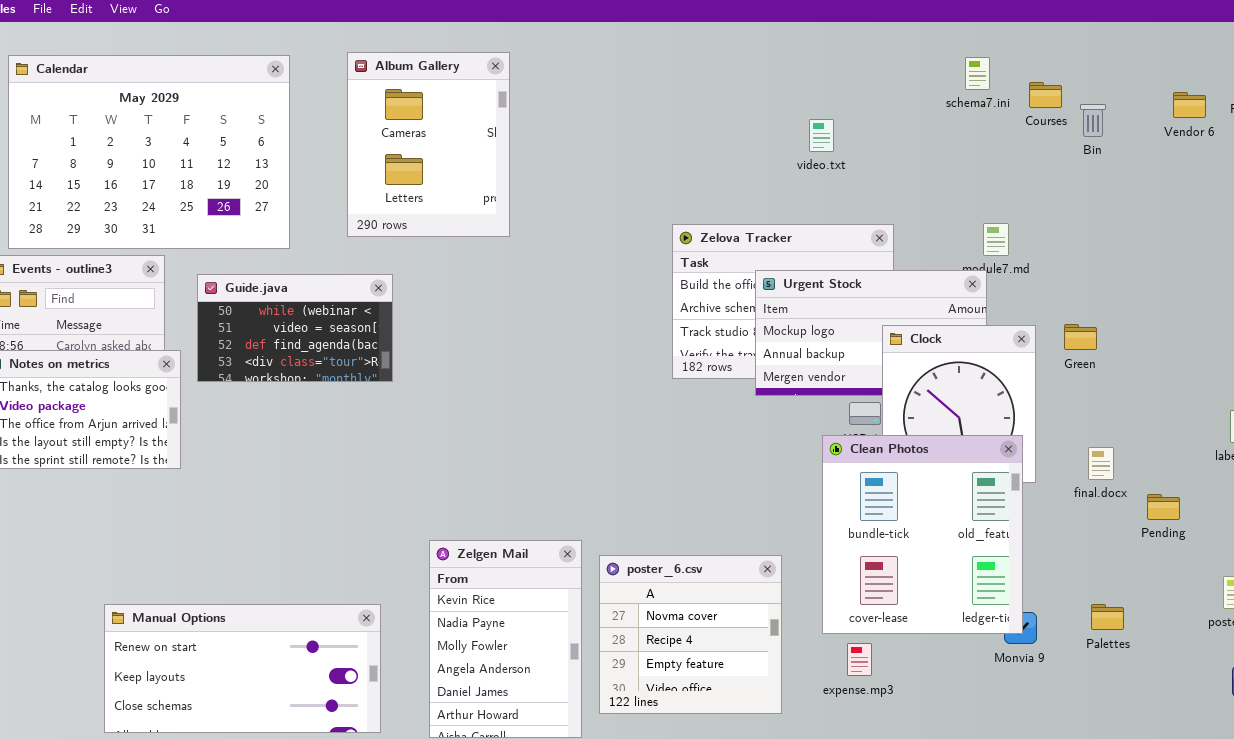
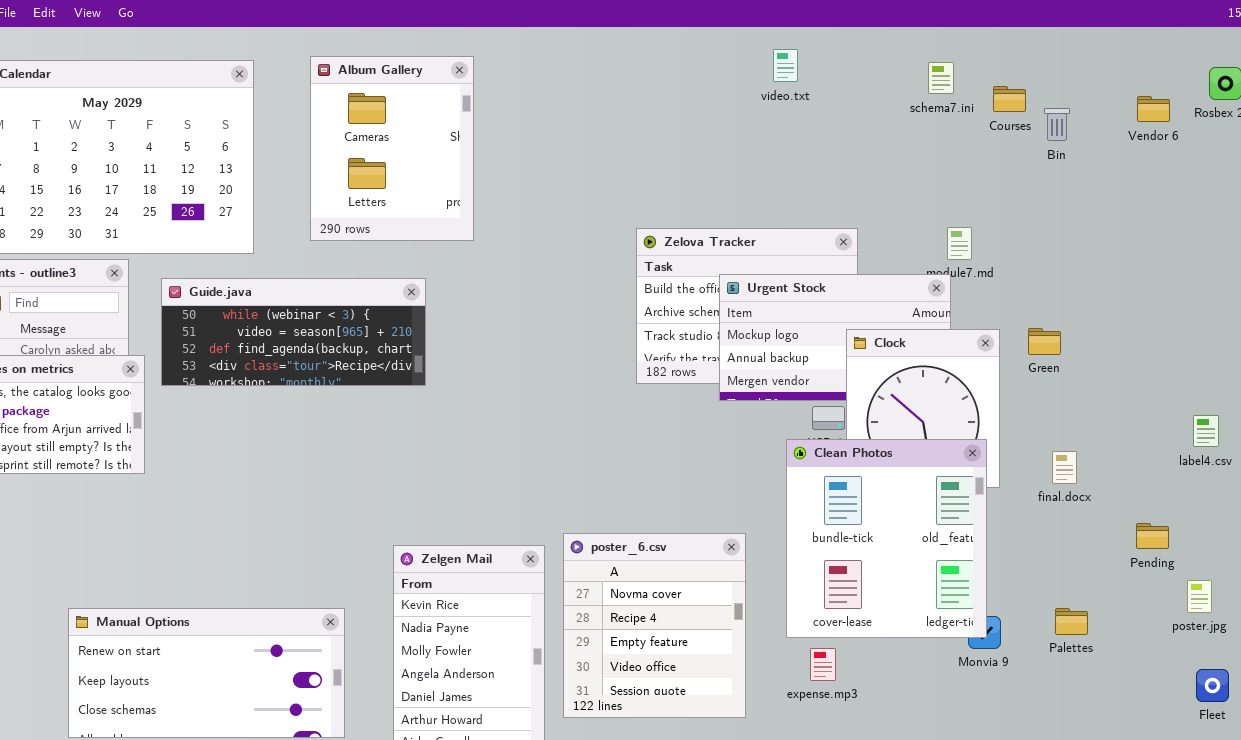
video.txt: [809,119,834,152] -> [773,49,798,82], moved
Guide.java: [197,274,393,382] -> [161,278,426,386], resized
Pending: [1147,494,1180,520] -> [1136,523,1169,549], moved
poster_6.csv: [599,555,782,714] -> [563,533,746,718], resized

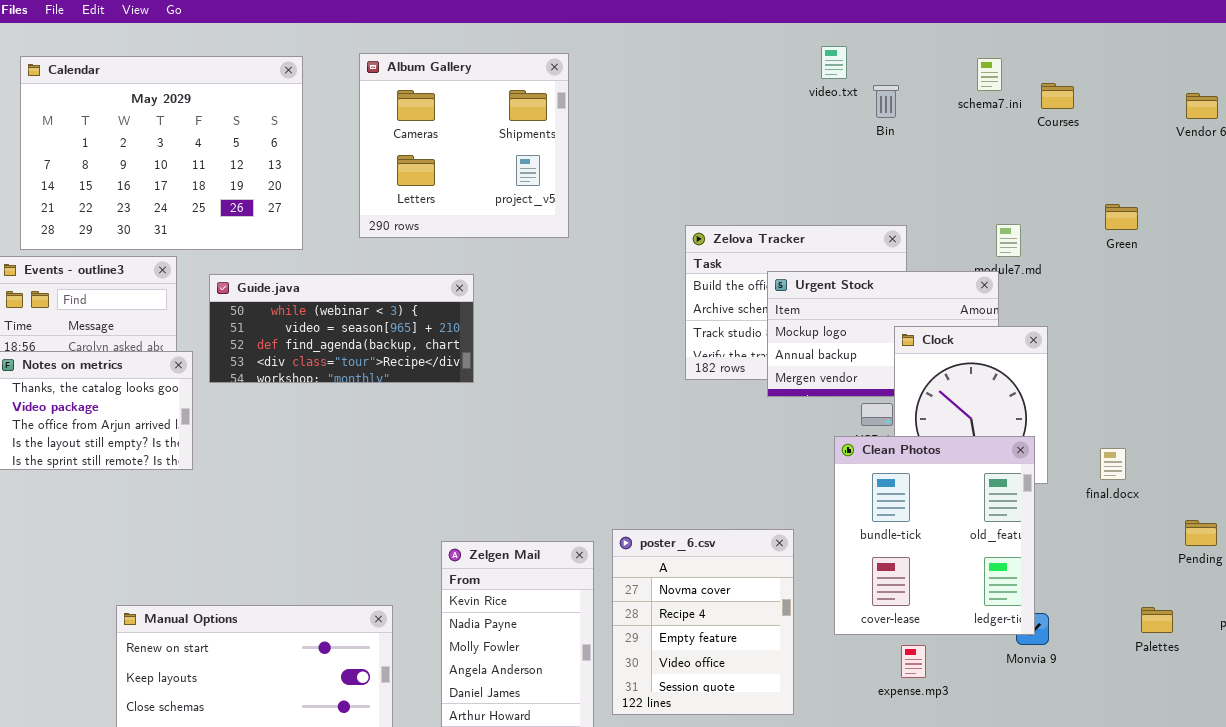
Album Gallery: [310,56,474,241] -> [359,53,569,238], resized
Bin: [1044,108,1070,141] -> [873,85,899,118], moved
Green: [1028,328,1061,355] -> [1105,204,1138,230], moved
Palettes: [1055,608,1088,635] -> [1141,607,1173,633], moved
expense.mp3: [810,648,836,681] -> [901,645,926,678], moved

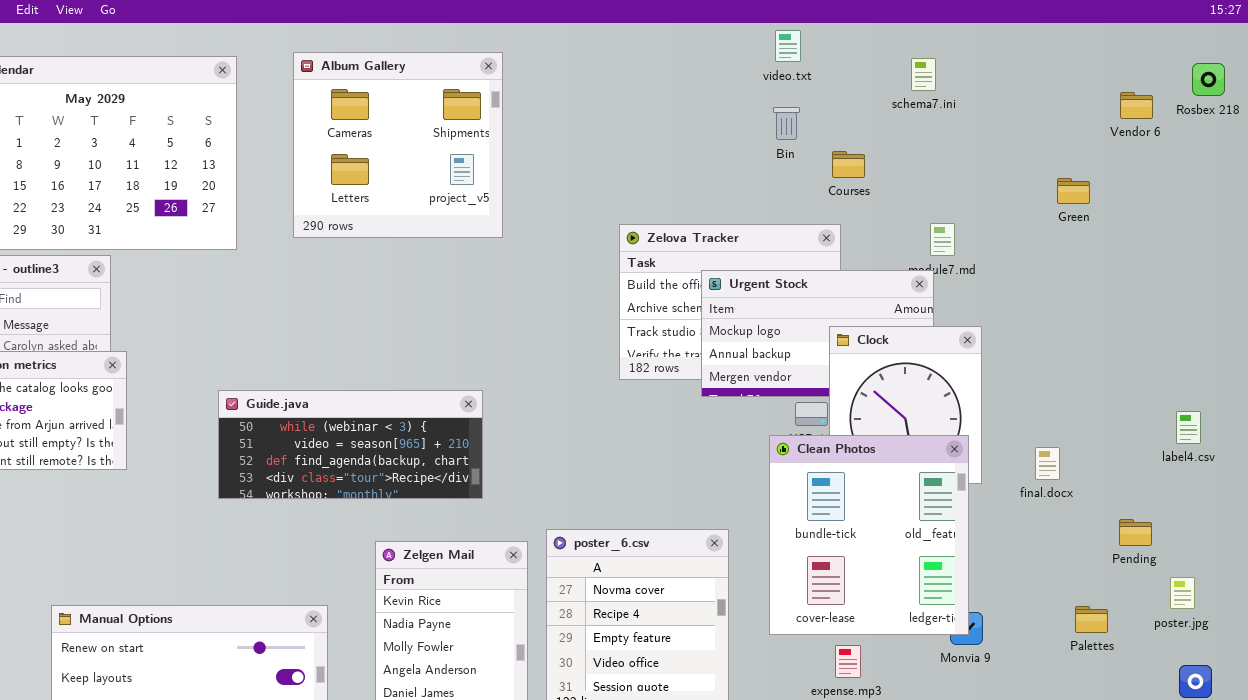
video.txt: [821,46,847,79] -> [775,30,801,62], moved
Courses: [1041,83,1074,109] -> [832,151,865,178], moved
Bin: [873,85,899,118] -> [773,107,800,140], moved
Green: [1105,204,1138,230] -> [1057,178,1090,204], moved
Guide.java: [209,274,474,383] -> [218,390,483,499], moved

